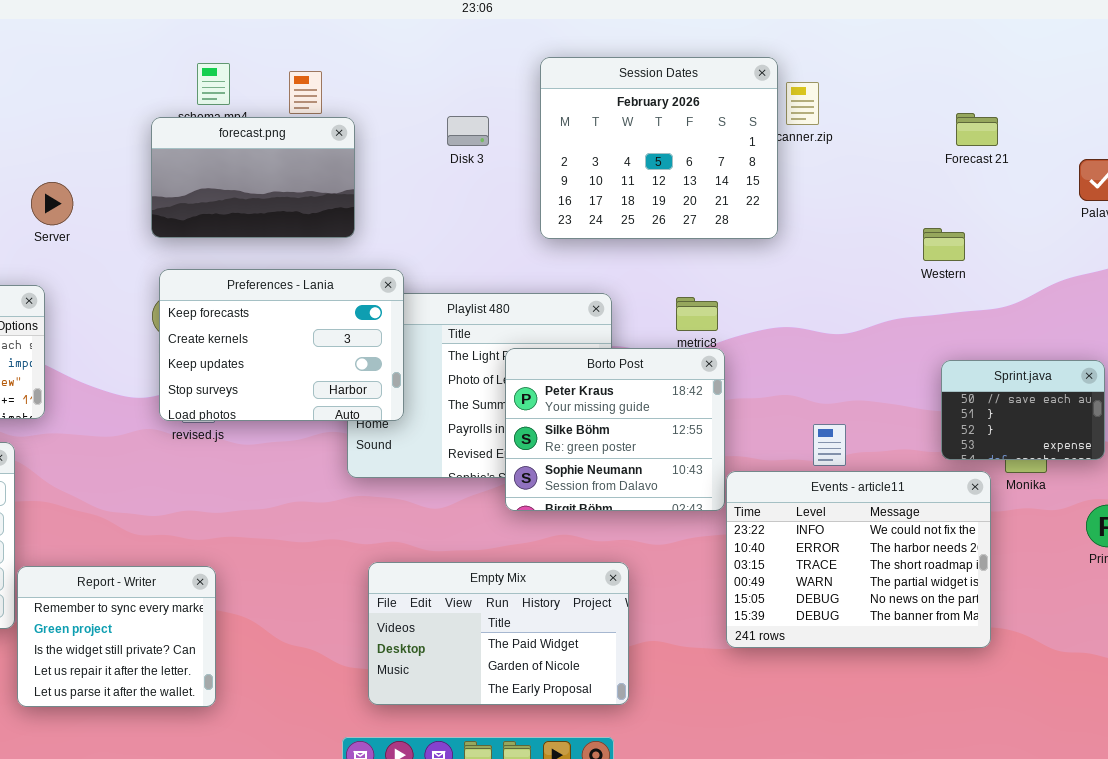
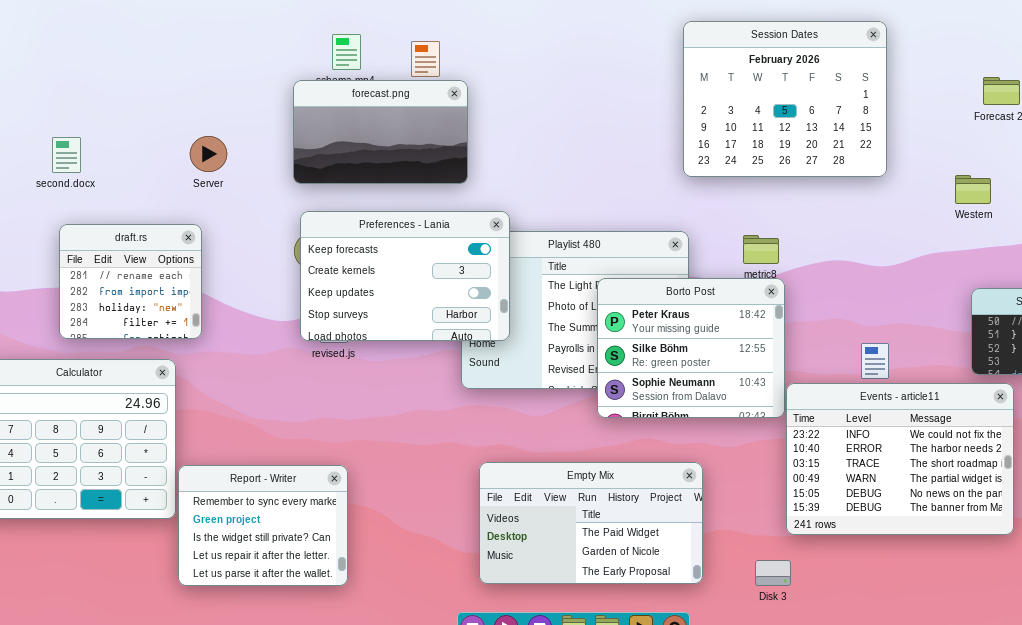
Session Dates: [540,57,778,239] -> [683,21,887,177], moved
Disk 3: [447,116,489,146] -> [755,560,791,586], moved

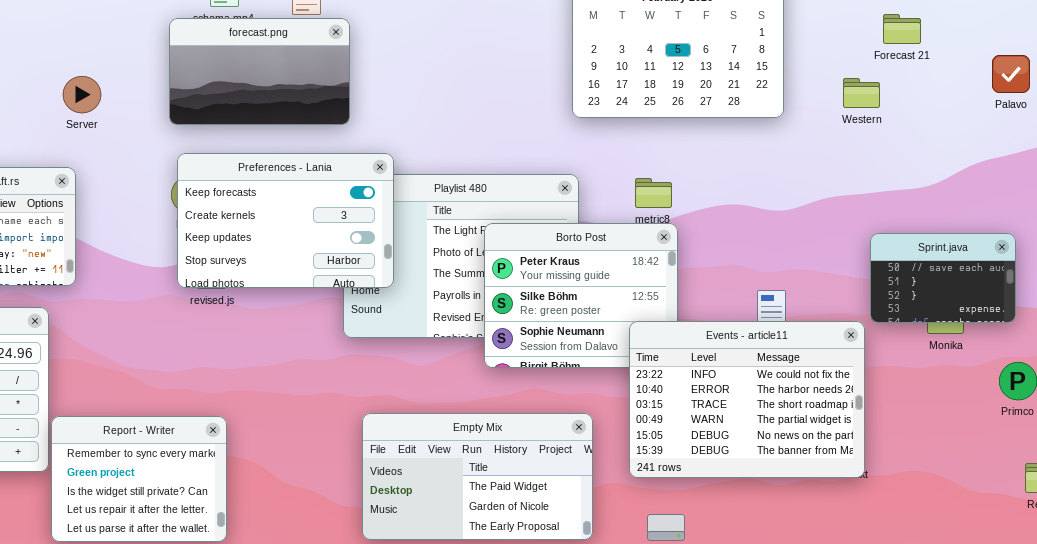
Western: [955,175,991,204] -> [843,78,880,108], moved
Events - article11: [786,383,1014,535] -> [629,321,865,478], moved

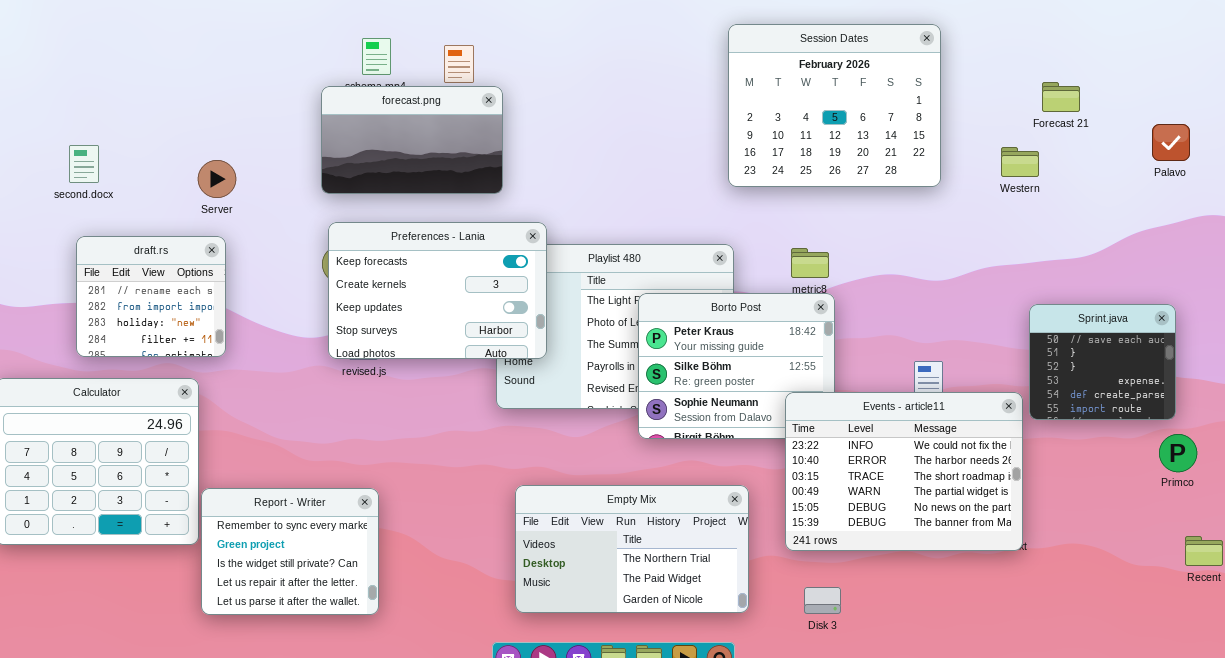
Server: [63,76,101,113] -> [198,160,236,198], moved
Sprint.java: [870,233,1016,323] -> [1029,304,1176,420], resized
Empty Mix: [362,413,593,540] -> [515,485,749,613], scrolled up 1 row

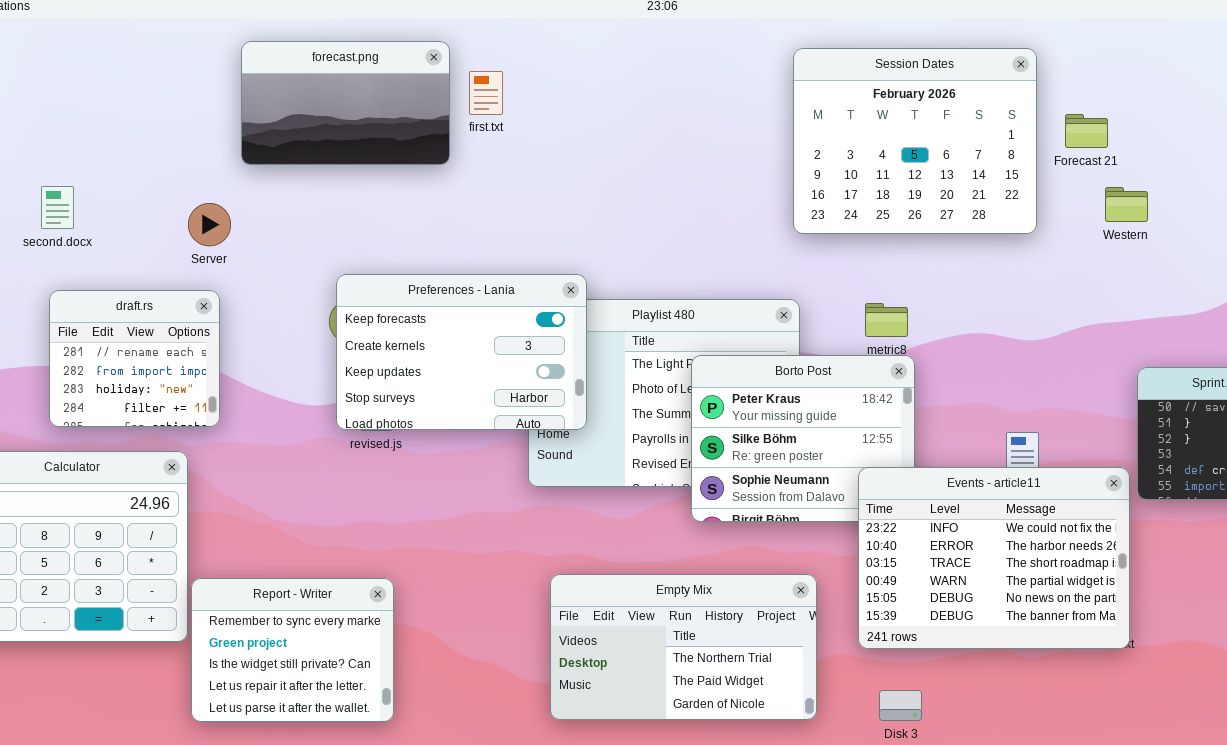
Forecast 21: [1042,82,1080,112] -> [1065,114,1108,148], moved
forecast.png: [321,86,503,194] -> [241,41,450,165], moved

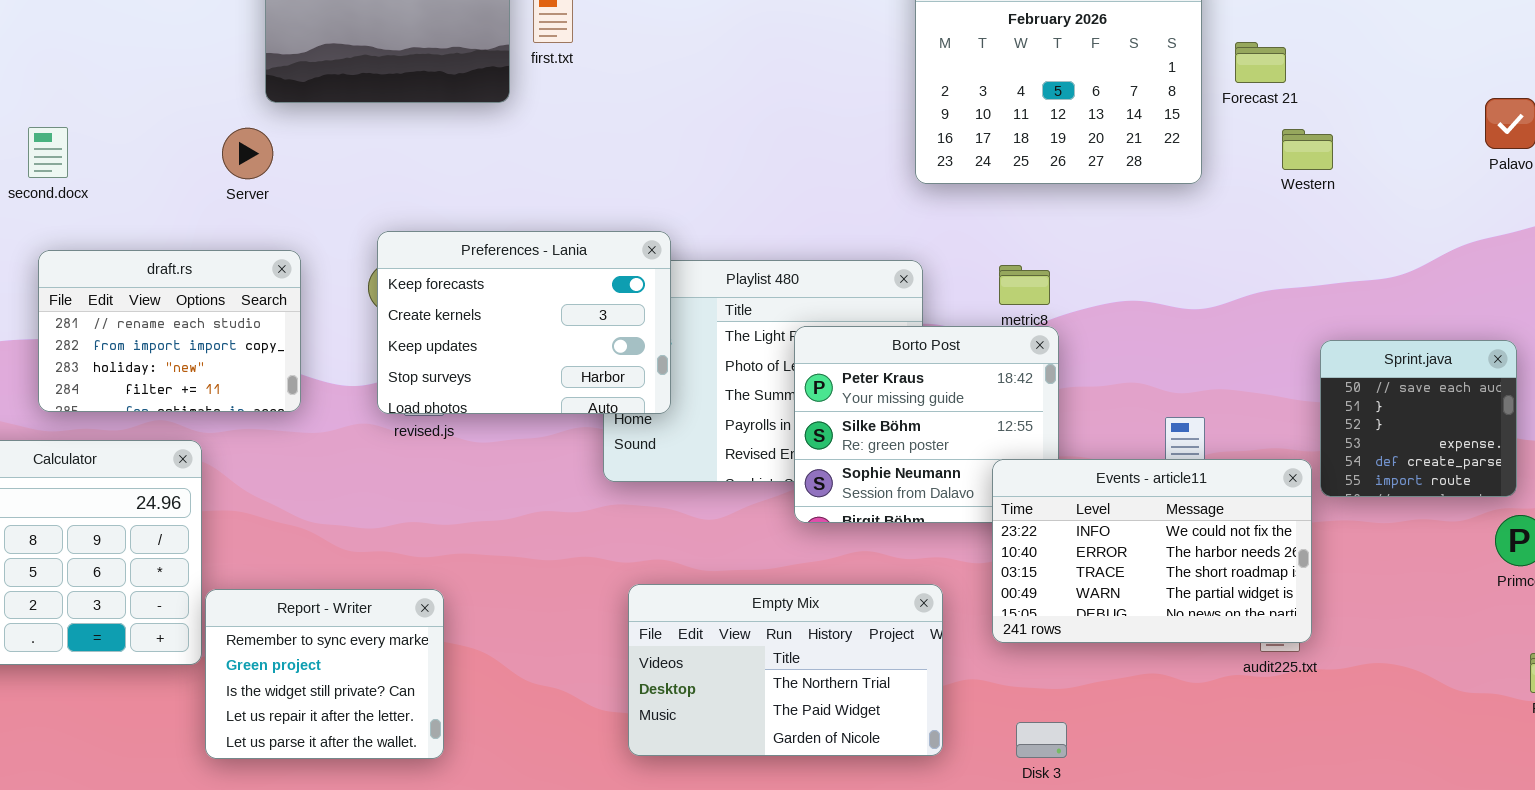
Server: [188,203,231,246] -> [222,128,273,179], moved
draft.rs: [49,290,220,427] -> [38,250,301,412], resized
Events - article11: [858,467,1130,649] -> [992,459,1312,643], resized

